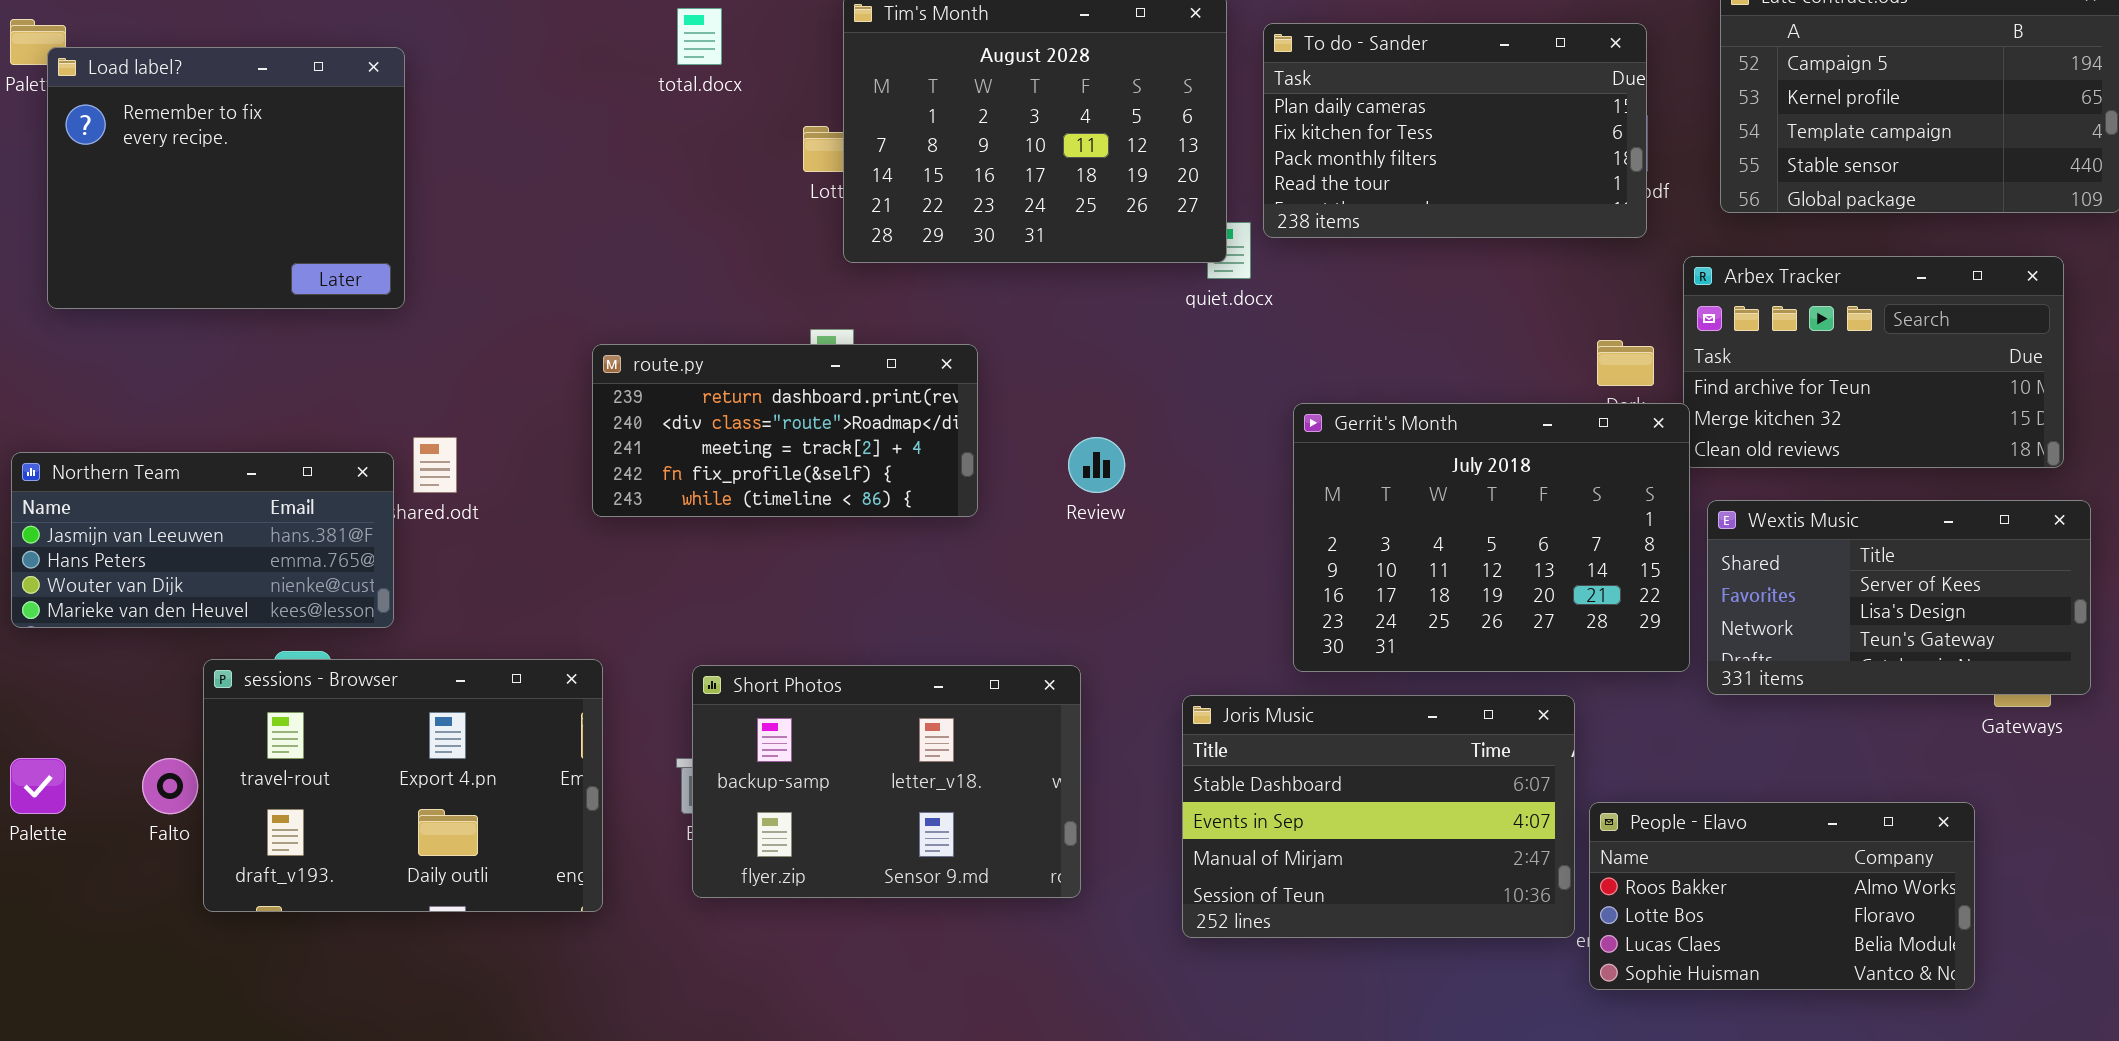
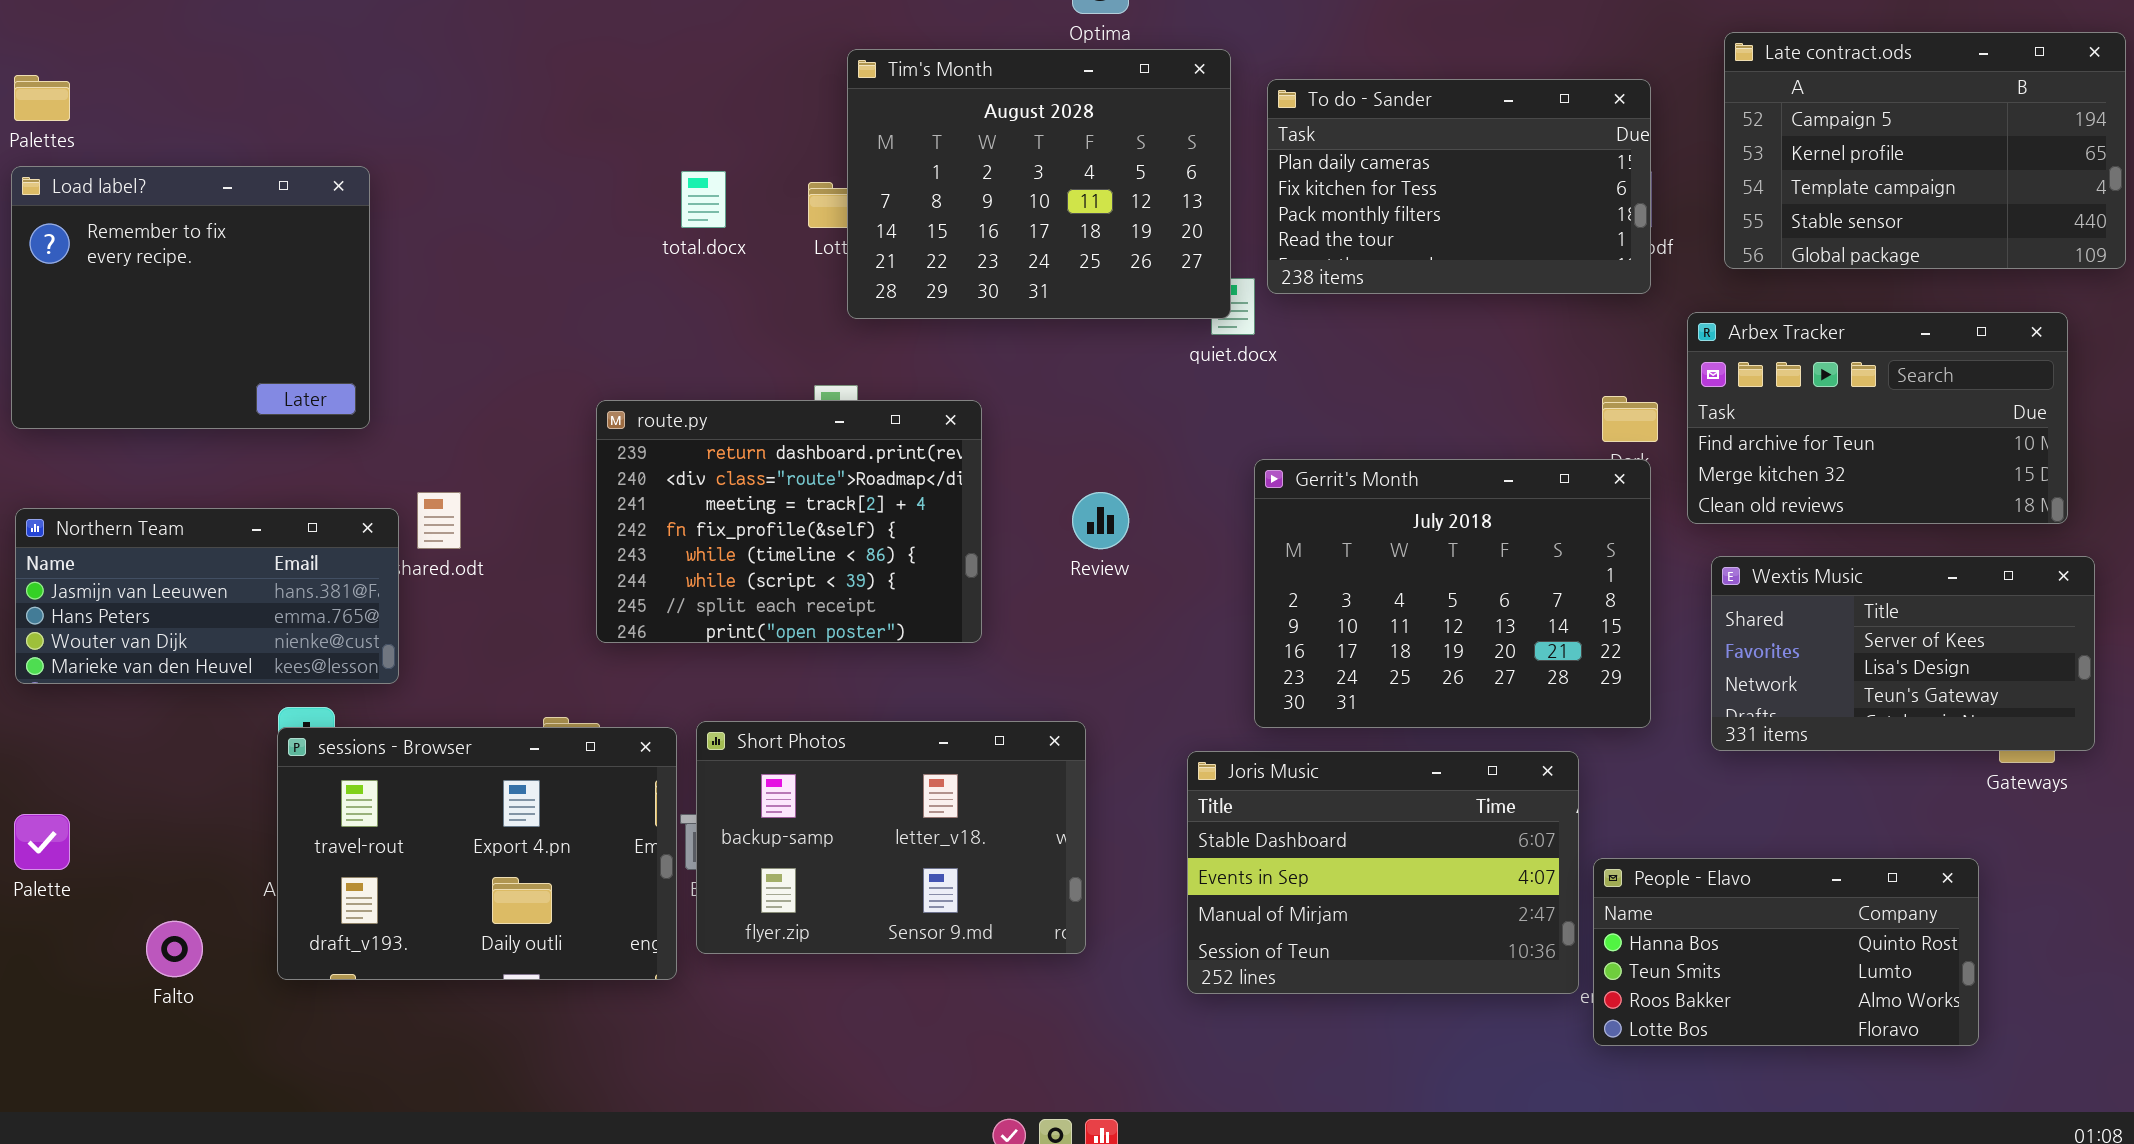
total.docx: [677,8,722,65] -> [681,171,726,228], moved
Load label?: [47,47,405,309] -> [11,166,370,429], moved
route.py: [592,344,978,517] -> [596,400,982,643], resized
Gerrit's Month: [1293,403,1690,672] -> [1254,459,1651,728], moved
sessions - Browser: [203,659,603,912] -> [277,727,677,980], moved
Falto: [142,758,198,814] -> [146,921,203,977], moved
People - Elavo: [1589,802,1975,990] -> [1593,858,1979,1046], scrolled up 2 rows

